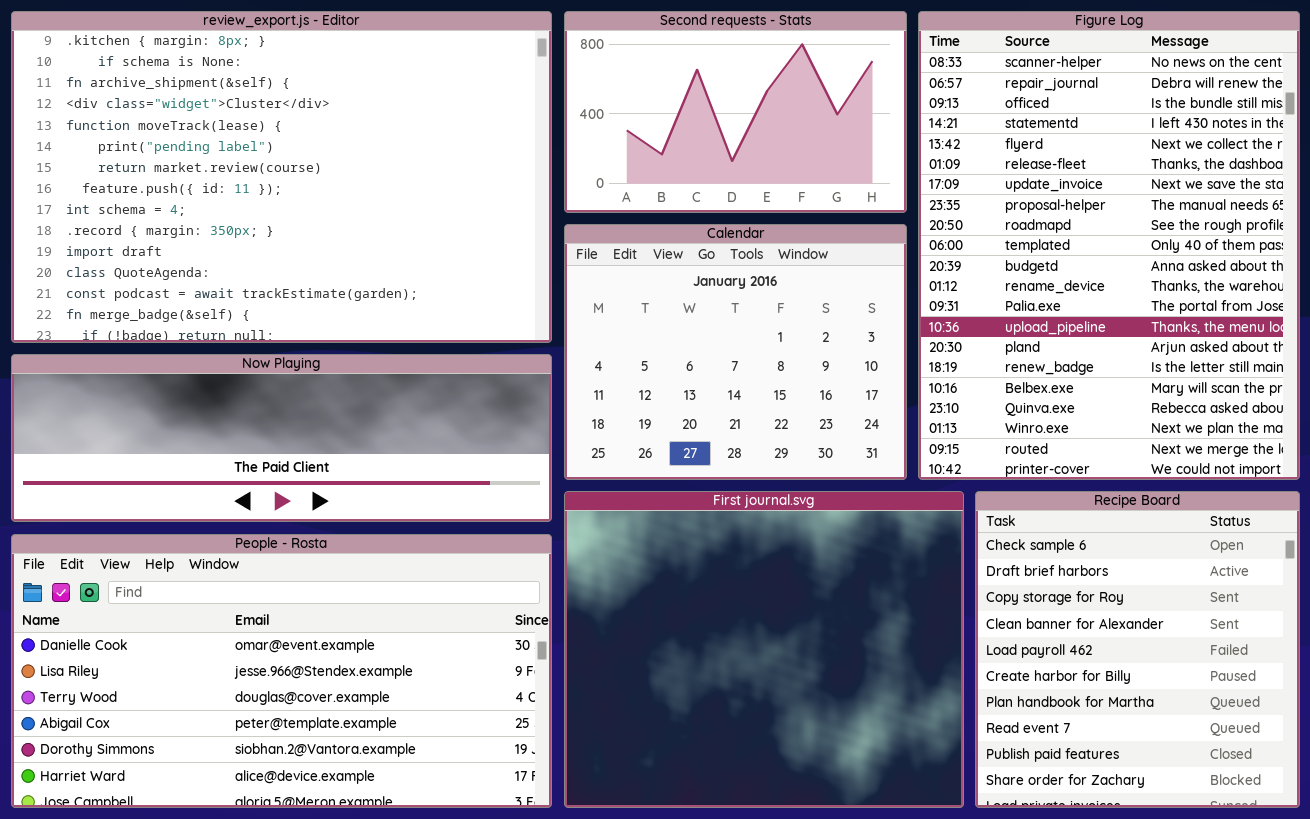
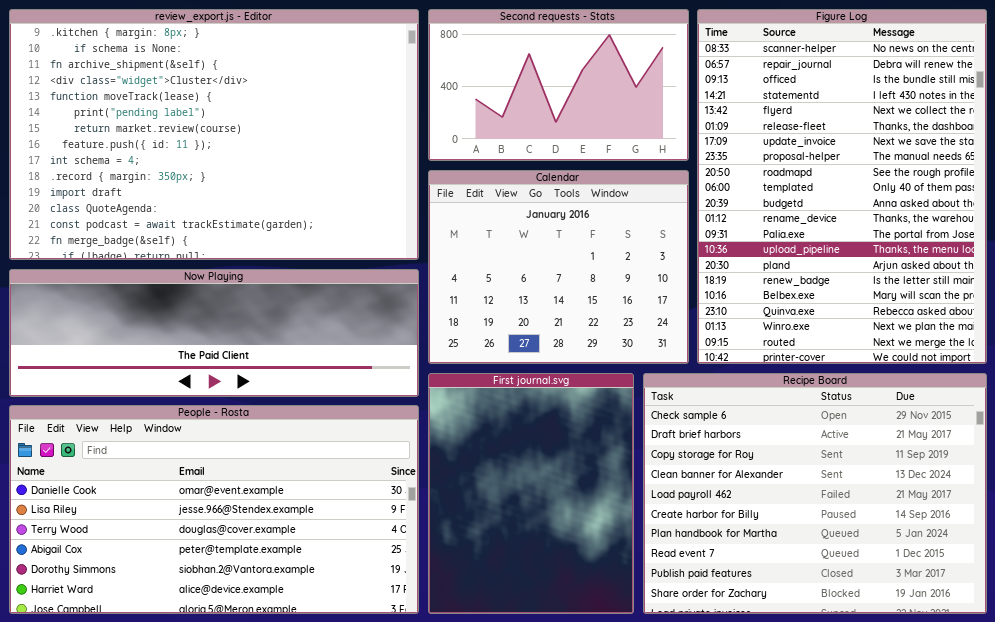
First journal.svg: [564,491,964,808] -> [428,373,634,614], resized
Recipe Board: [975,491,1300,808] -> [643,373,987,614], resized

